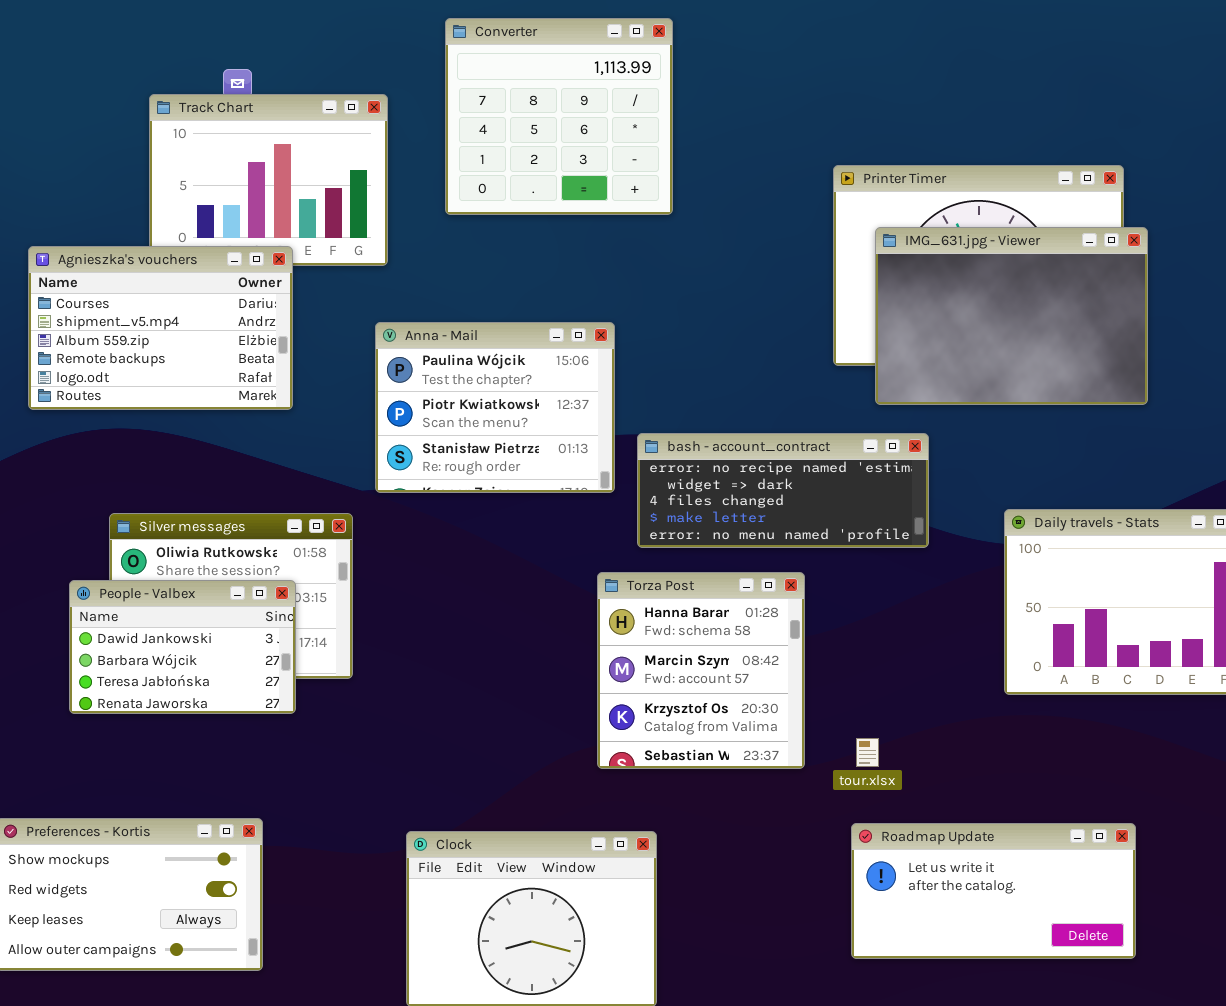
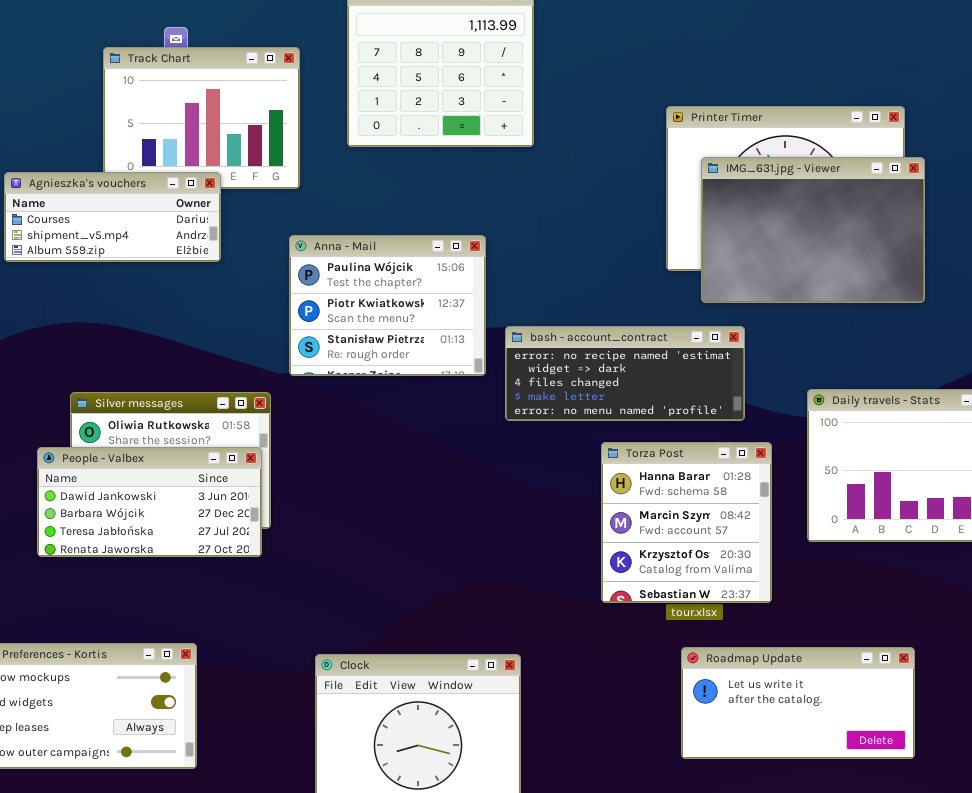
Agnieszka's vouchers: [28,246,293,410] -> [4,172,221,262], resized
Torza Post: [597,572,805,769] -> [601,442,772,603], moved
People - Valbex: [69,580,296,714] -> [37,447,262,557], resized

